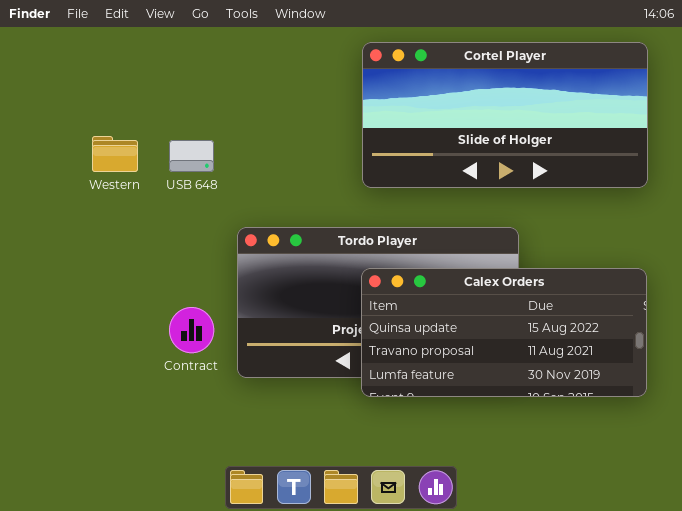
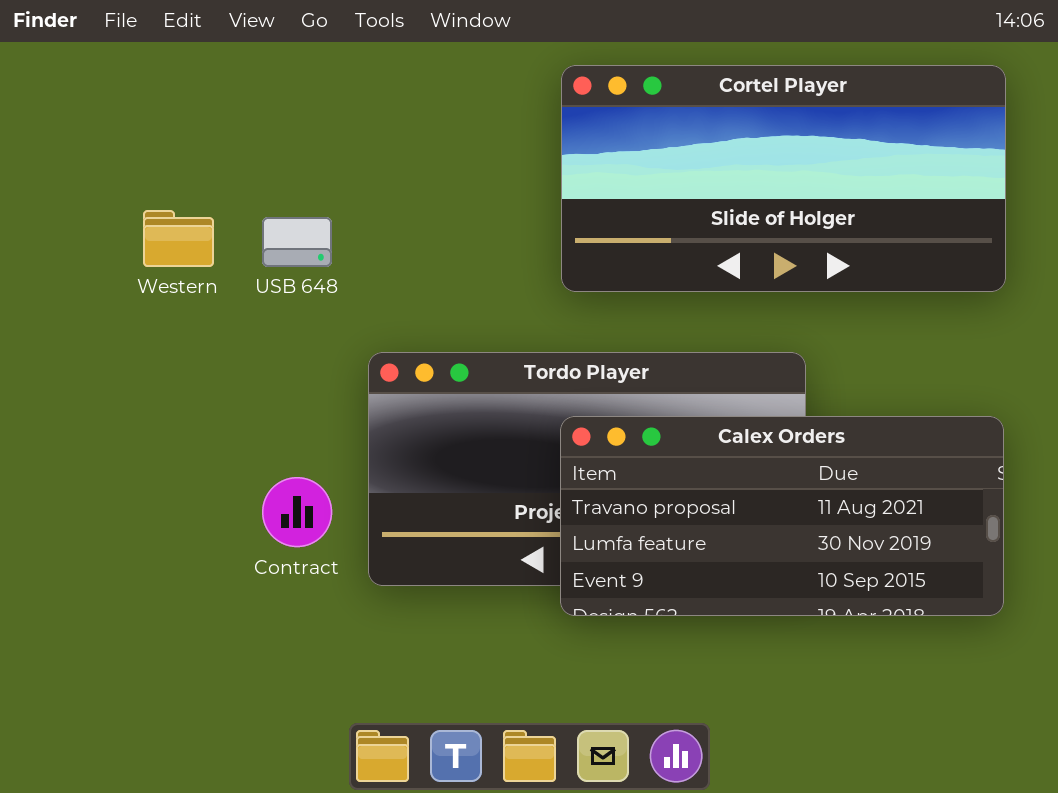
Calex Orders: [361,268,647,397] -> [560,416,1004,616], scrolled down 1 row

